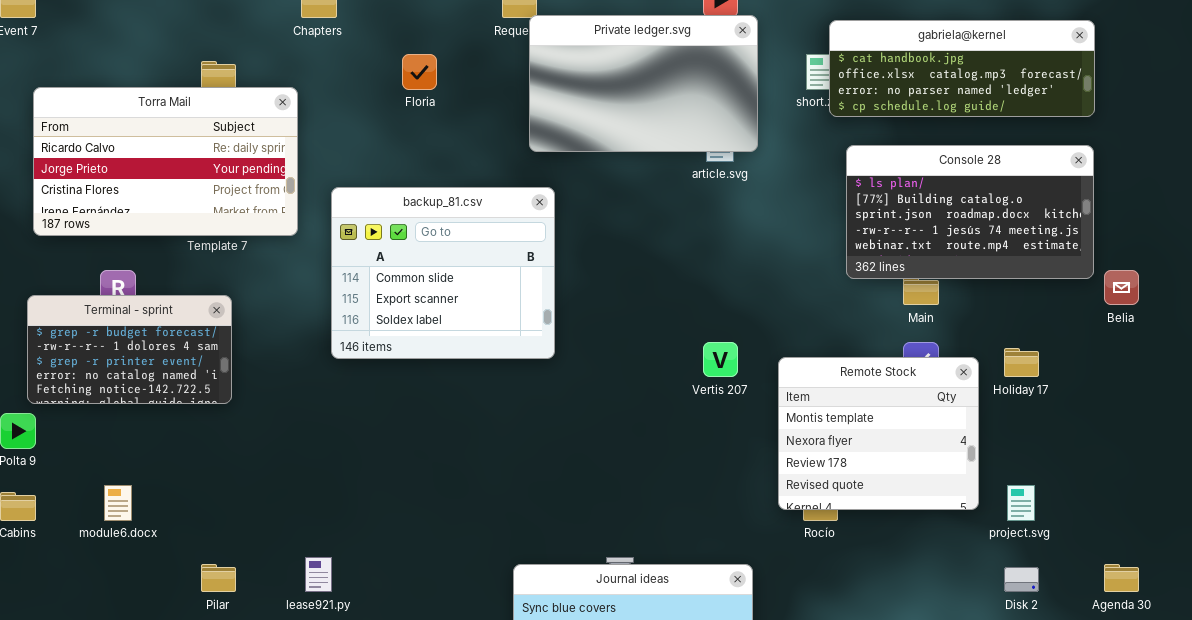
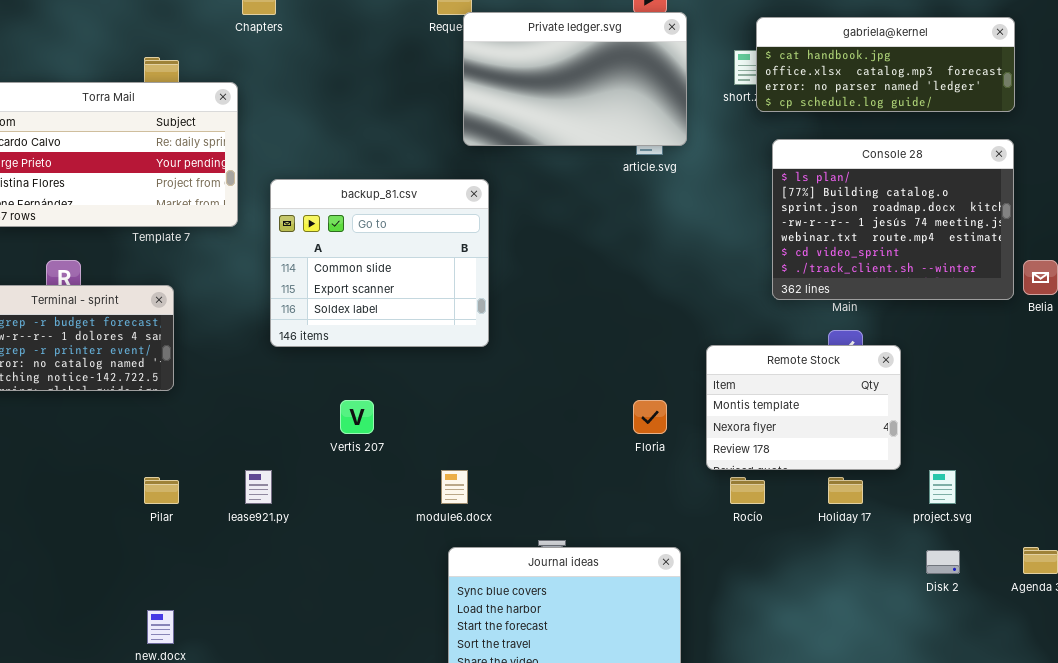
Floria: [402,54,437,90] -> [633,400,667,434], moved
Console 28: [846,145,1094,279] -> [772,139,1014,300], resized
Vertis 207: [703,342,738,377] -> [340,400,374,434], moved
Holiday 17: [1004,348,1039,377] -> [828,477,863,504], moved
Remote Stock: [778,357,979,510] -> [706,345,901,470], resized
module6.docx: [104,485,132,521] -> [441,470,468,504], moved
lease921.py: [305,557,332,592] -> [245,470,272,504], moved
Pilar: [201,564,236,592] -> [144,477,179,504], moved

